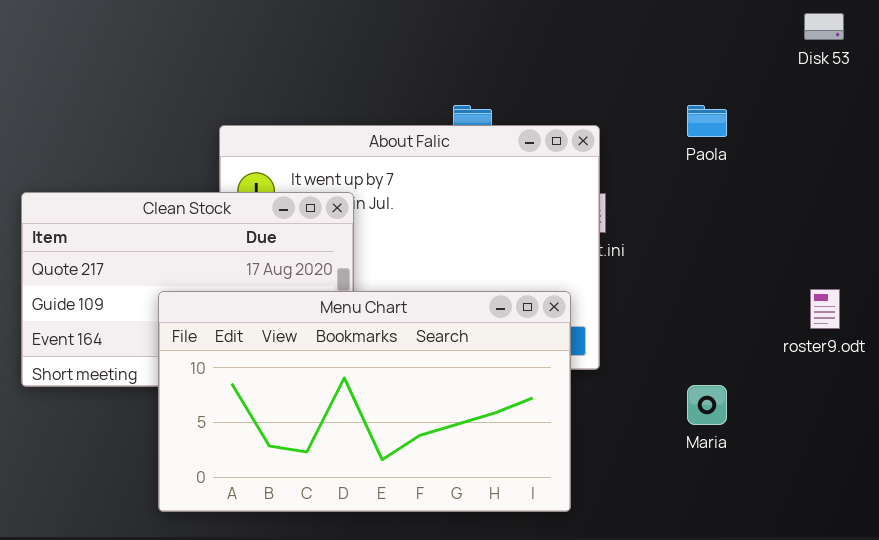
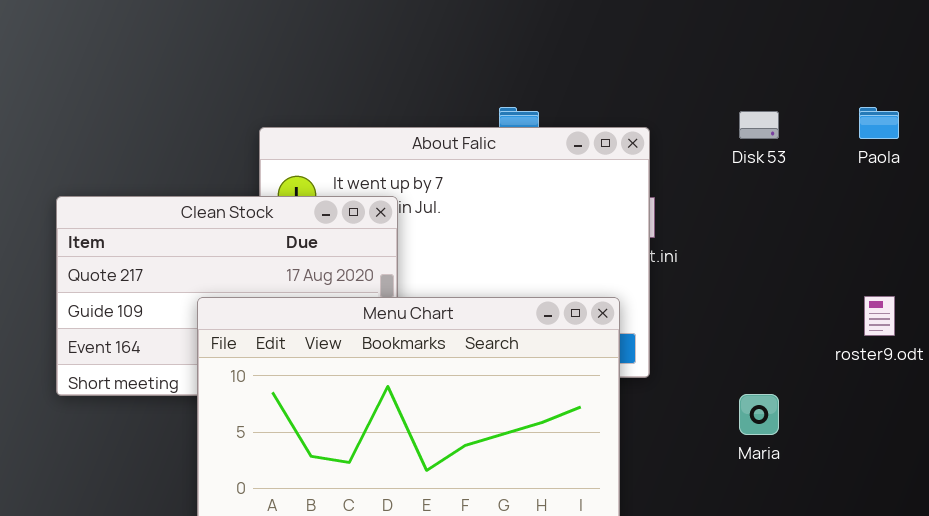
Disk 53: [804,13,844,40] -> [739,111,779,139], moved
Paola: [687,105,727,137] -> [859,107,899,139], moved

